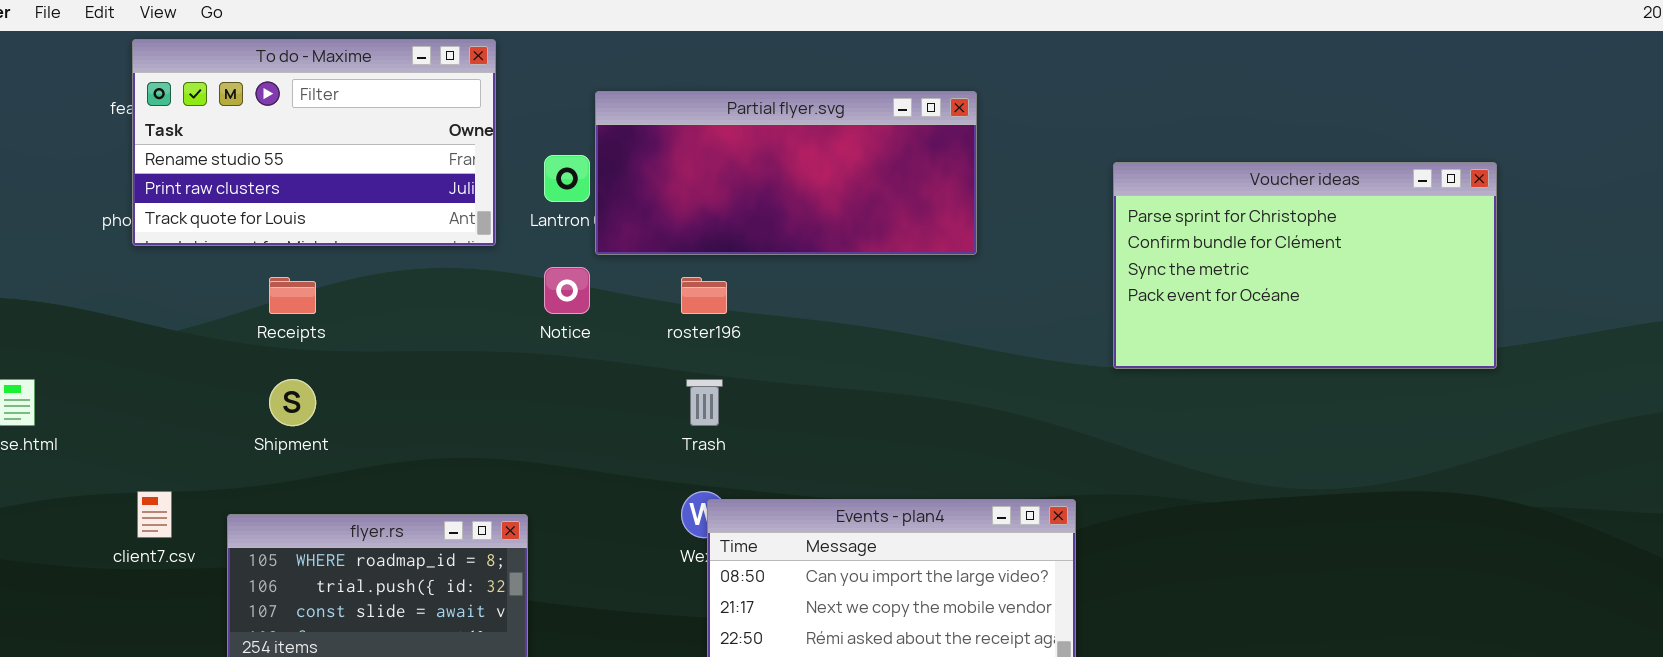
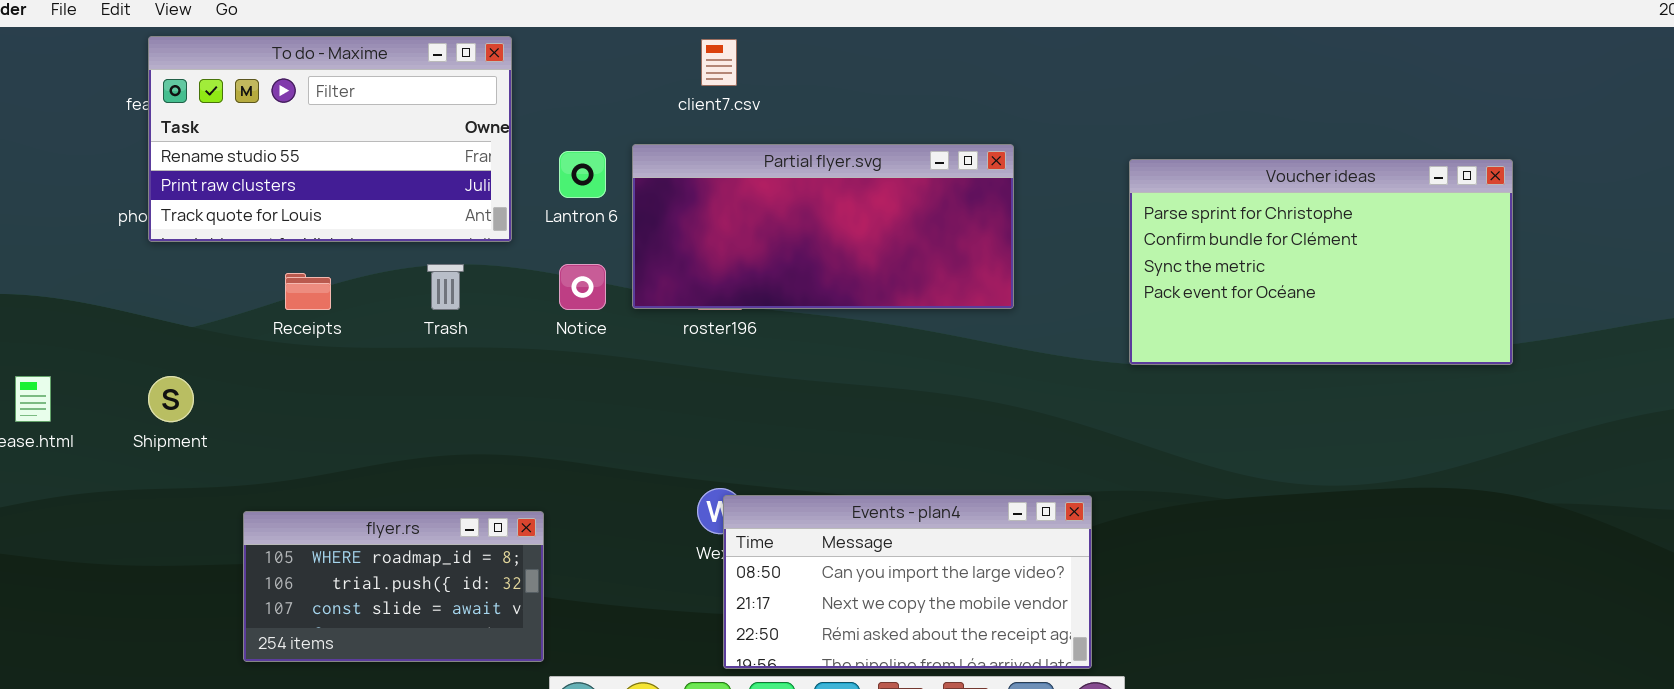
Partial flyer.svg: [595,91,977,255] -> [632,144,1014,309], moved
Shipment: [269,379,316,426] -> [148,376,194,422], moved
Trash: [686,379,723,426] -> [427,264,464,310], moved
client7.csv: [137,491,172,538] -> [701,39,737,86], moved

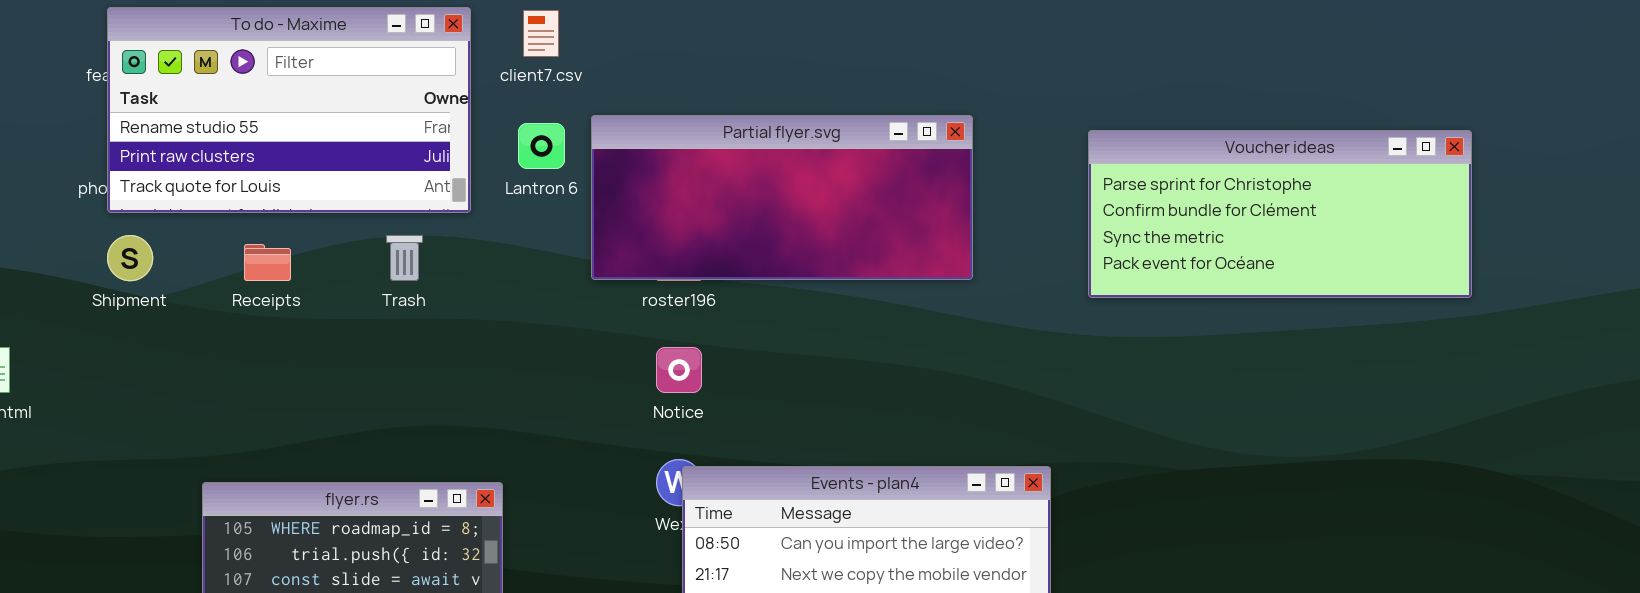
client7.csv: [701,39,737,86] -> [523,10,559,57], moved
Voucher ideas: [1129,159,1513,365] -> [1088,130,1472,298], resized
Notice: [559,264,606,310] -> [656,347,702,393], moved
Shipment: [148,376,194,422] -> [107,235,153,281], moved

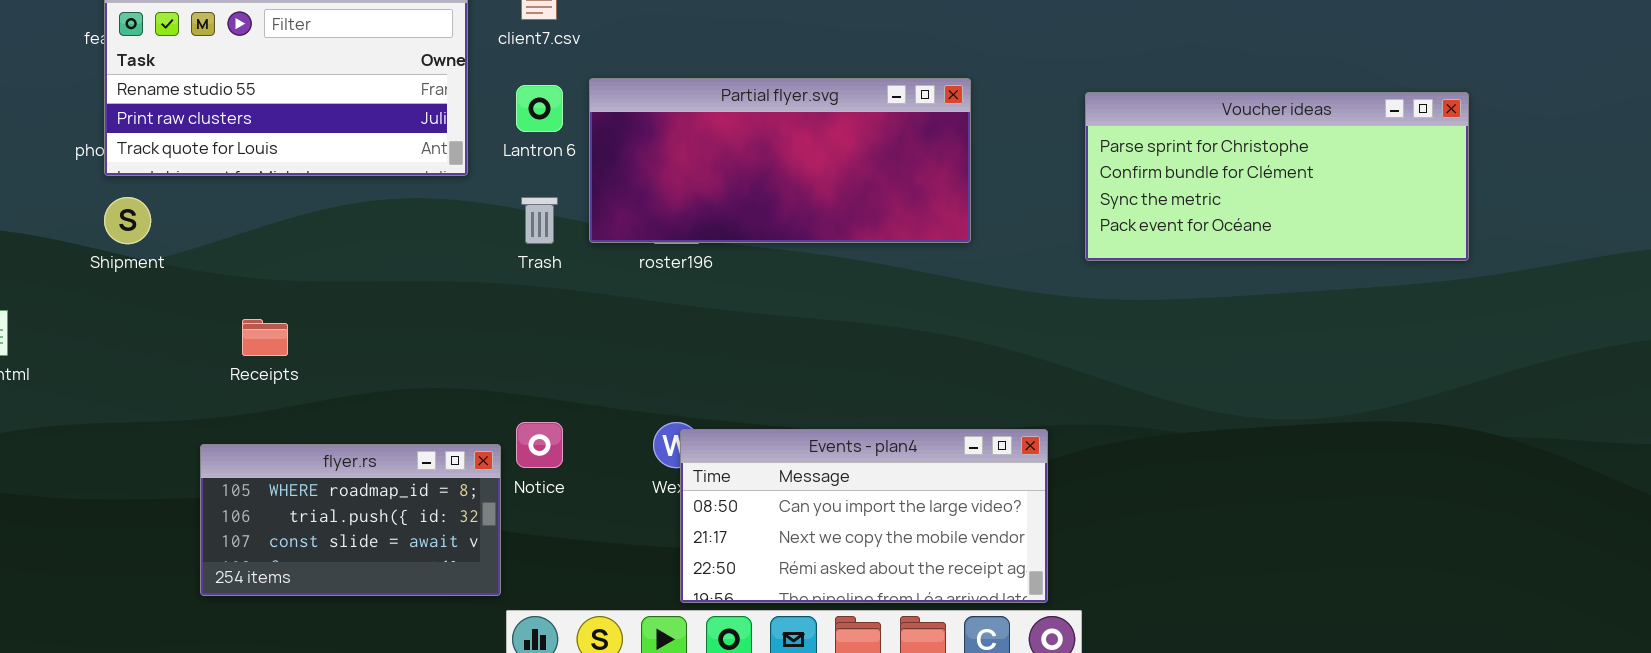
Trash: [386,235,423,281] -> [521,197,558,244], moved
Receipts: [244,244,291,281] -> [242,319,288,356], moved
Notice: [656,347,702,393] -> [516,422,563,468], moved

